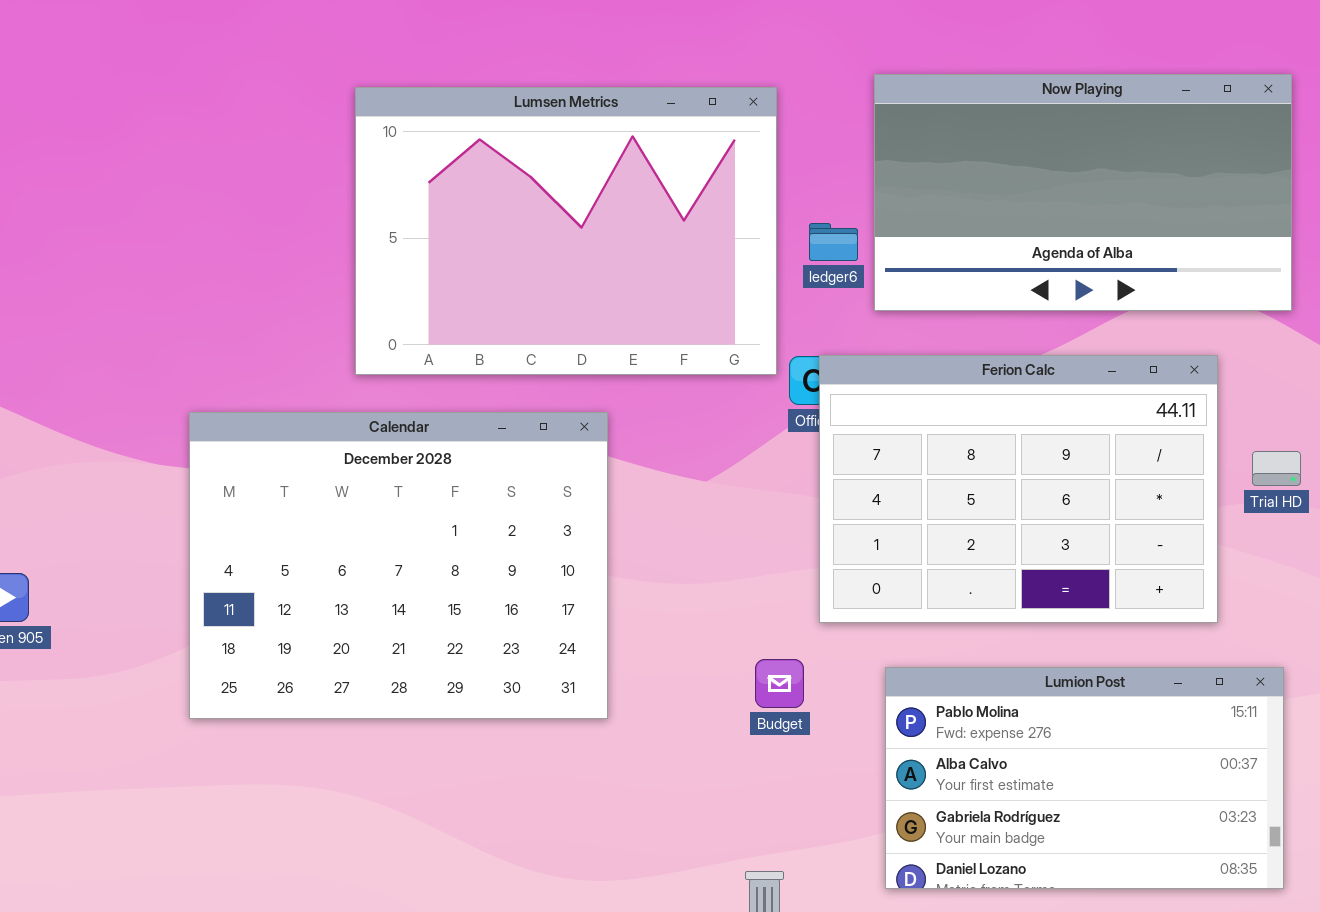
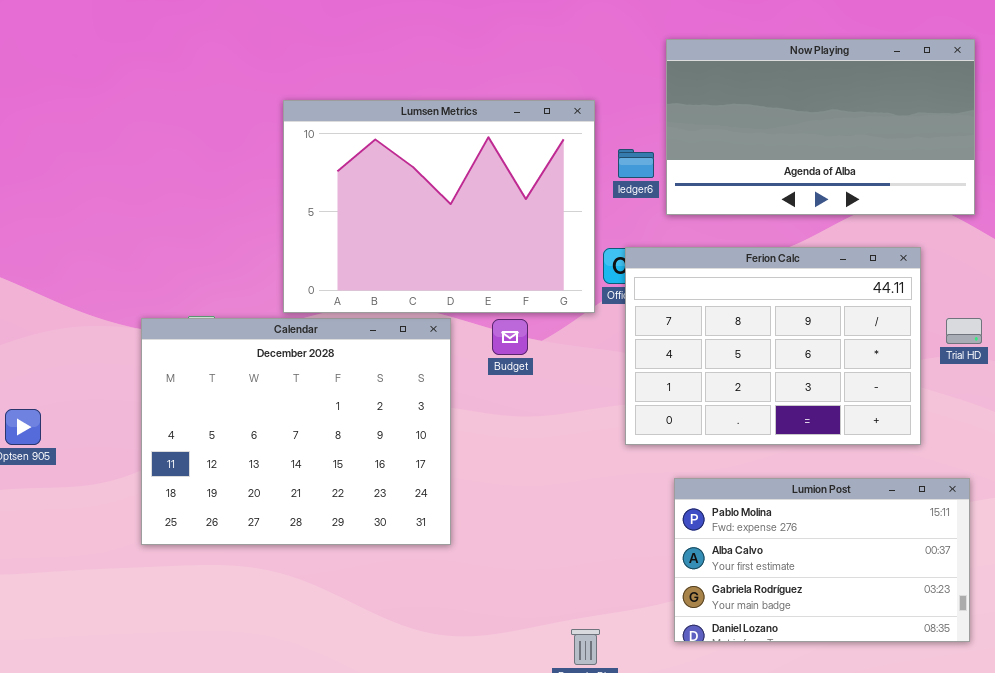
Lumsen Metrics: [355,87,777,375] -> [283,100,595,313], moved
Calendar: [189,412,608,719] -> [141,318,451,545], moved
Budget: [755,659,804,708] -> [492,319,528,355], moved

